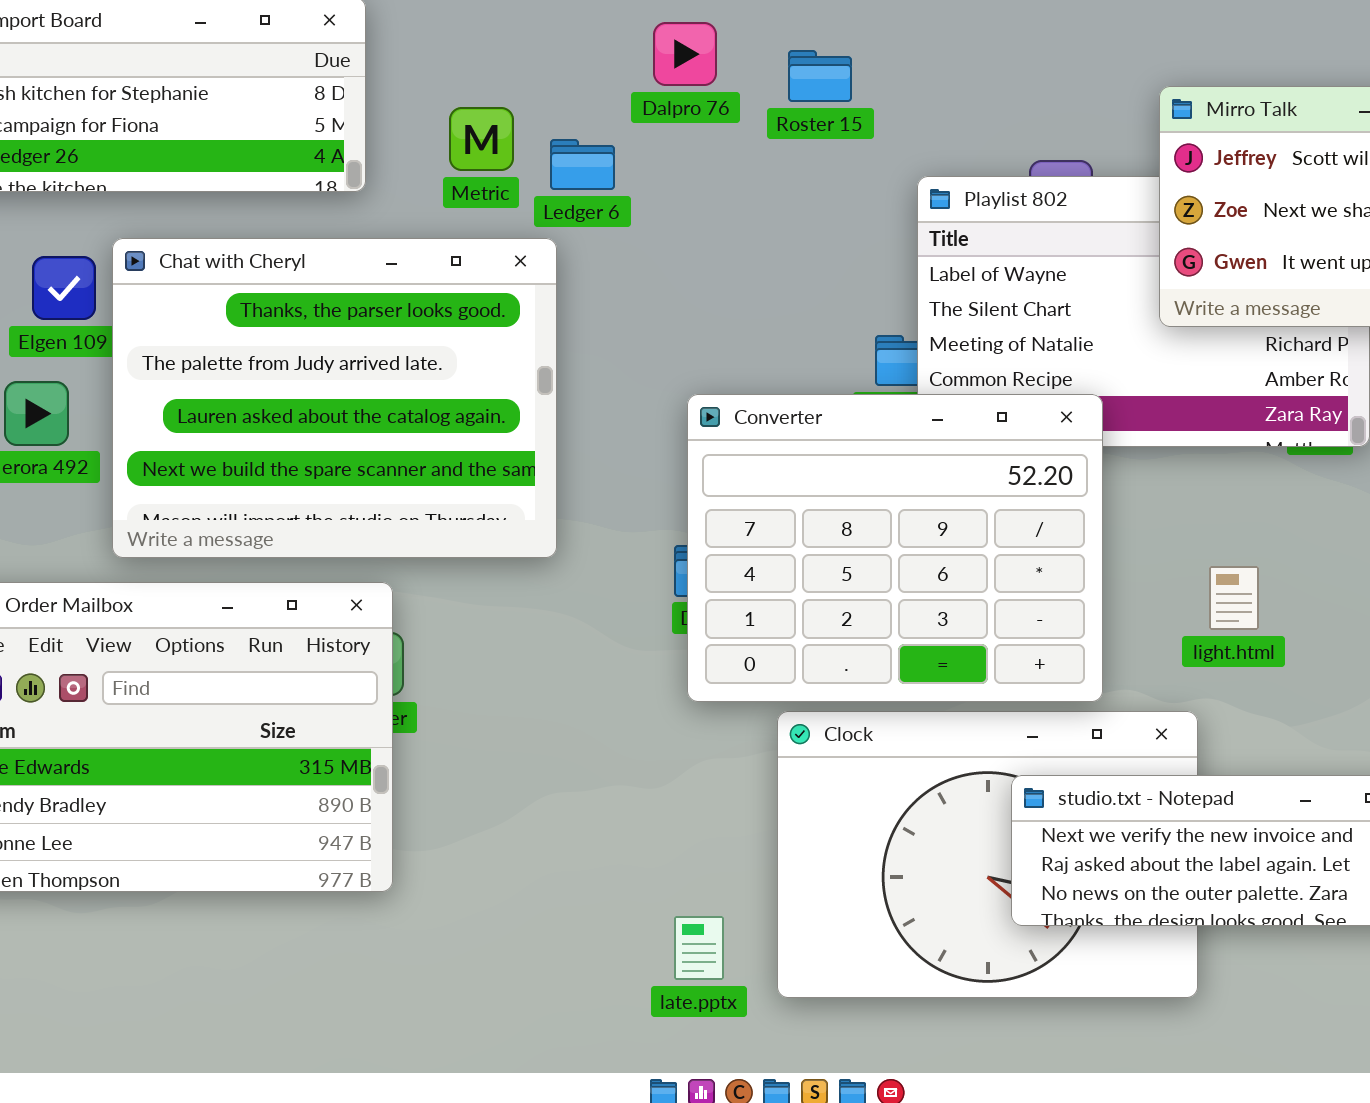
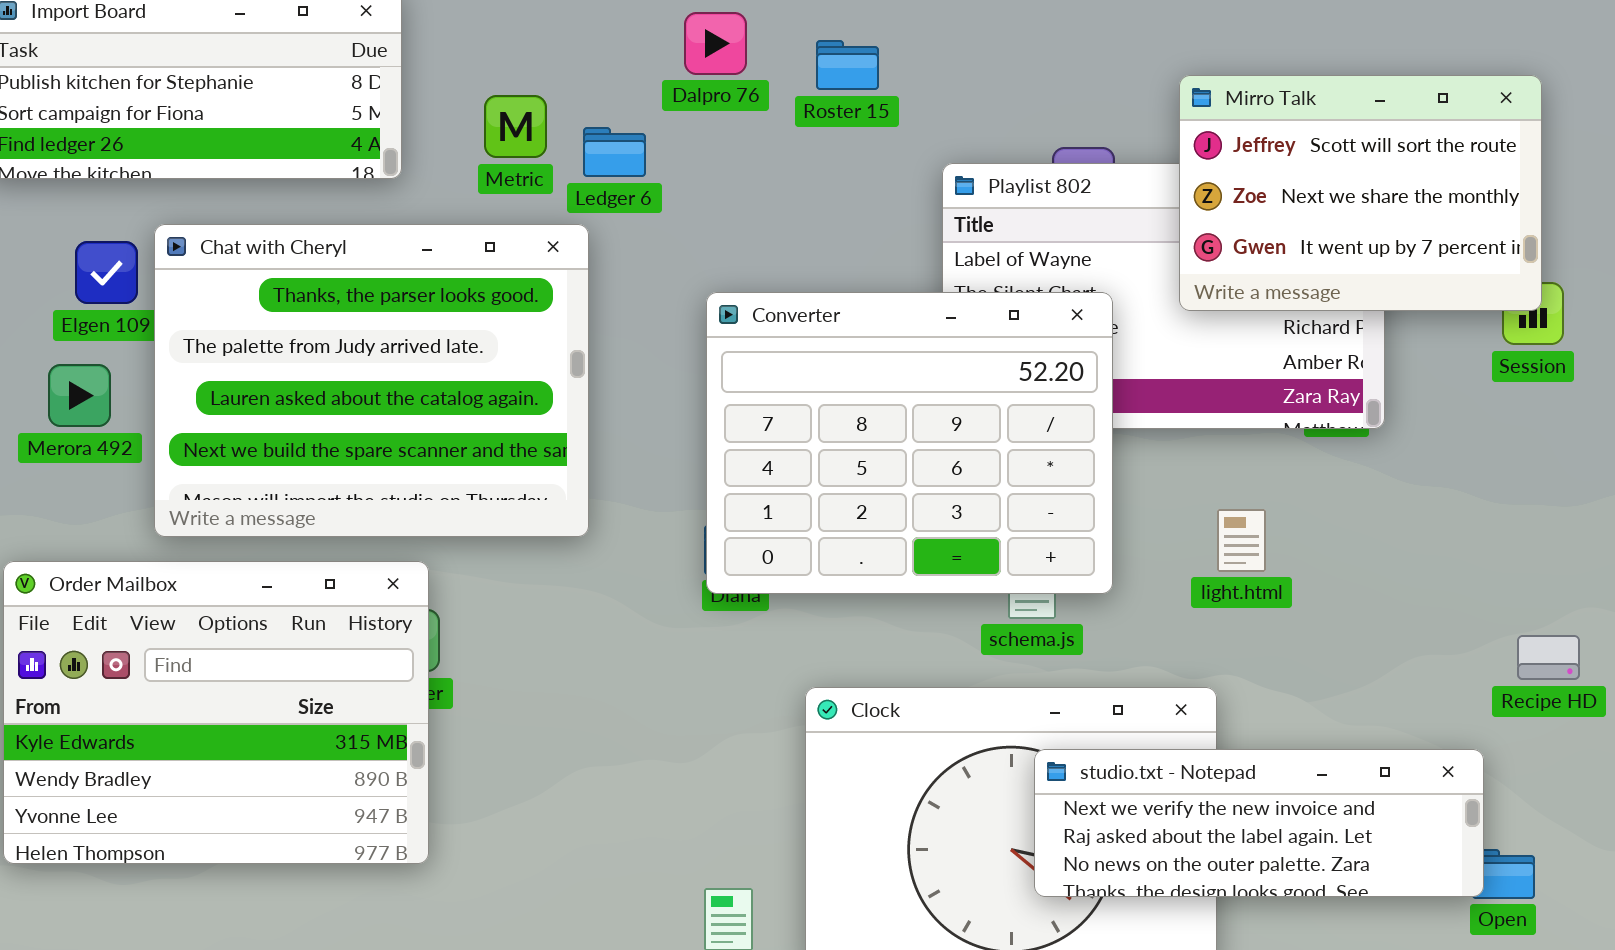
Converter: [687,394,1103,702] -> [706,292,1113,594], moved
light.html: [1209,566,1259,630] -> [1217,509,1266,572], moved

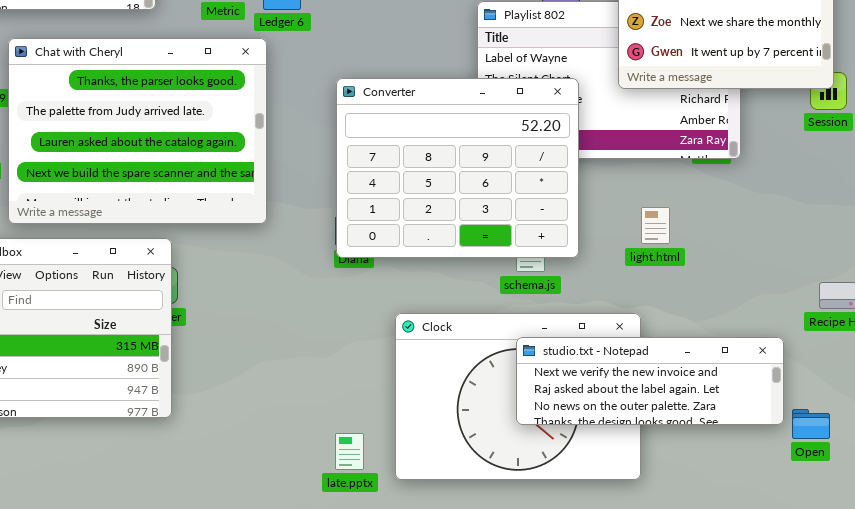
studio.txt - Notepad: [1034,749,1484,897] -> [516,337,784,425], moved

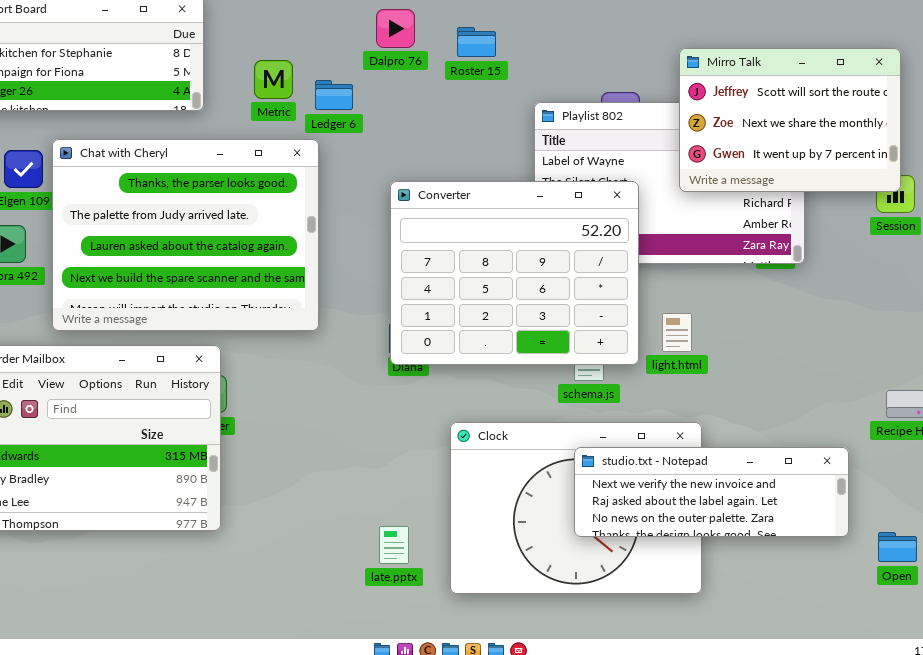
light.html: [641,207,670,244] -> [662,313,692,352], moved
Open: [792,409,830,439] -> [878,532,917,562], moved
late.pptx: [335,433,364,470] -> [379,526,409,564], moved

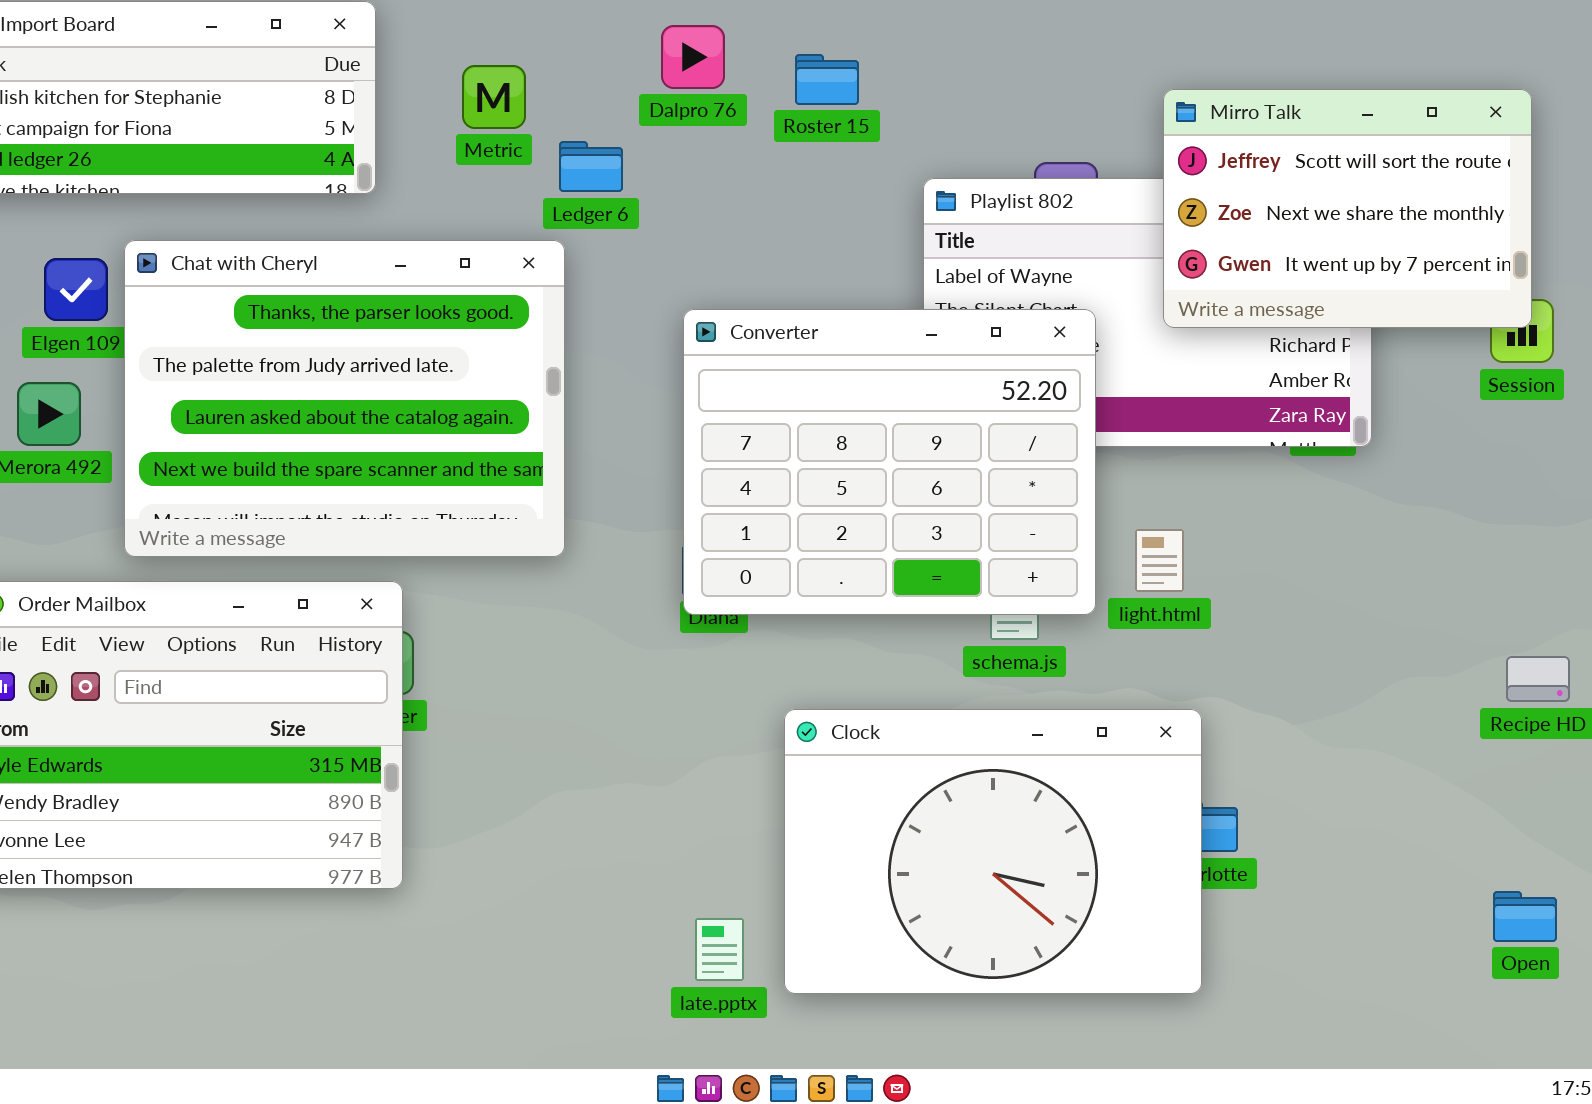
Metric: [254,60,293,99] -> [462,65,526,129], moved
studio.txt - Notepad: [574,447,849,537] -> none, closed
late.pptx: [379,526,409,564] -> [695,918,744,981], moved

